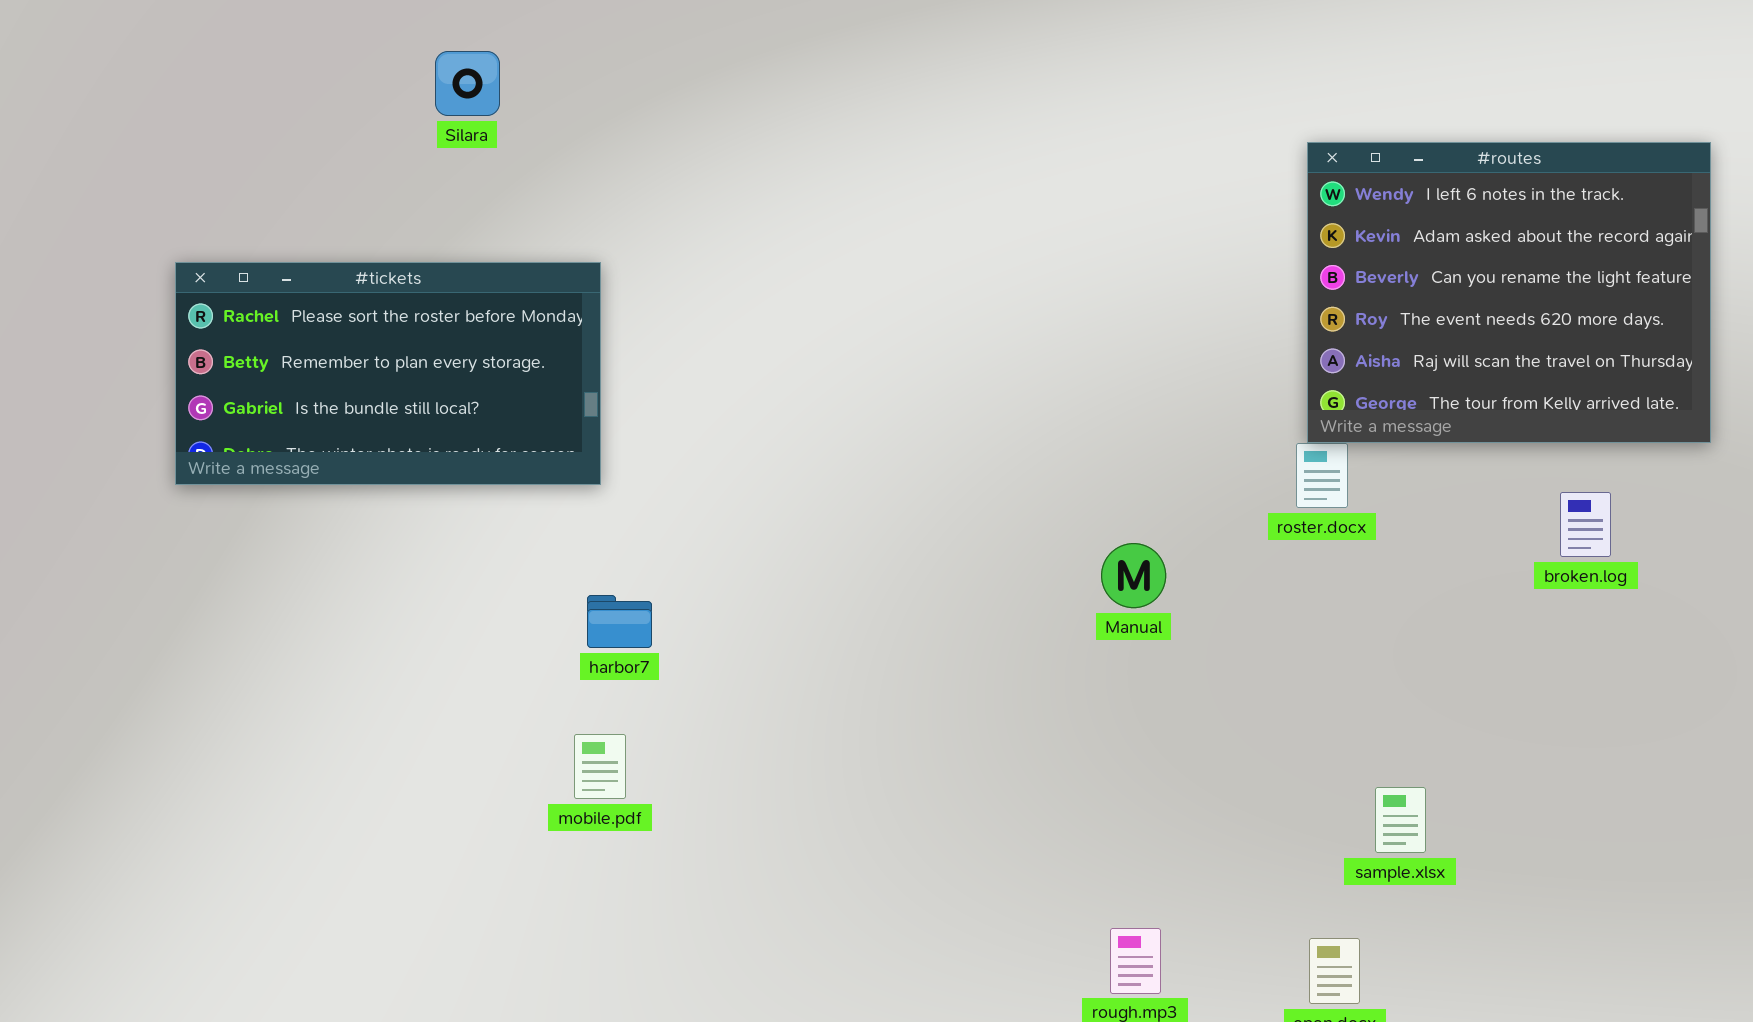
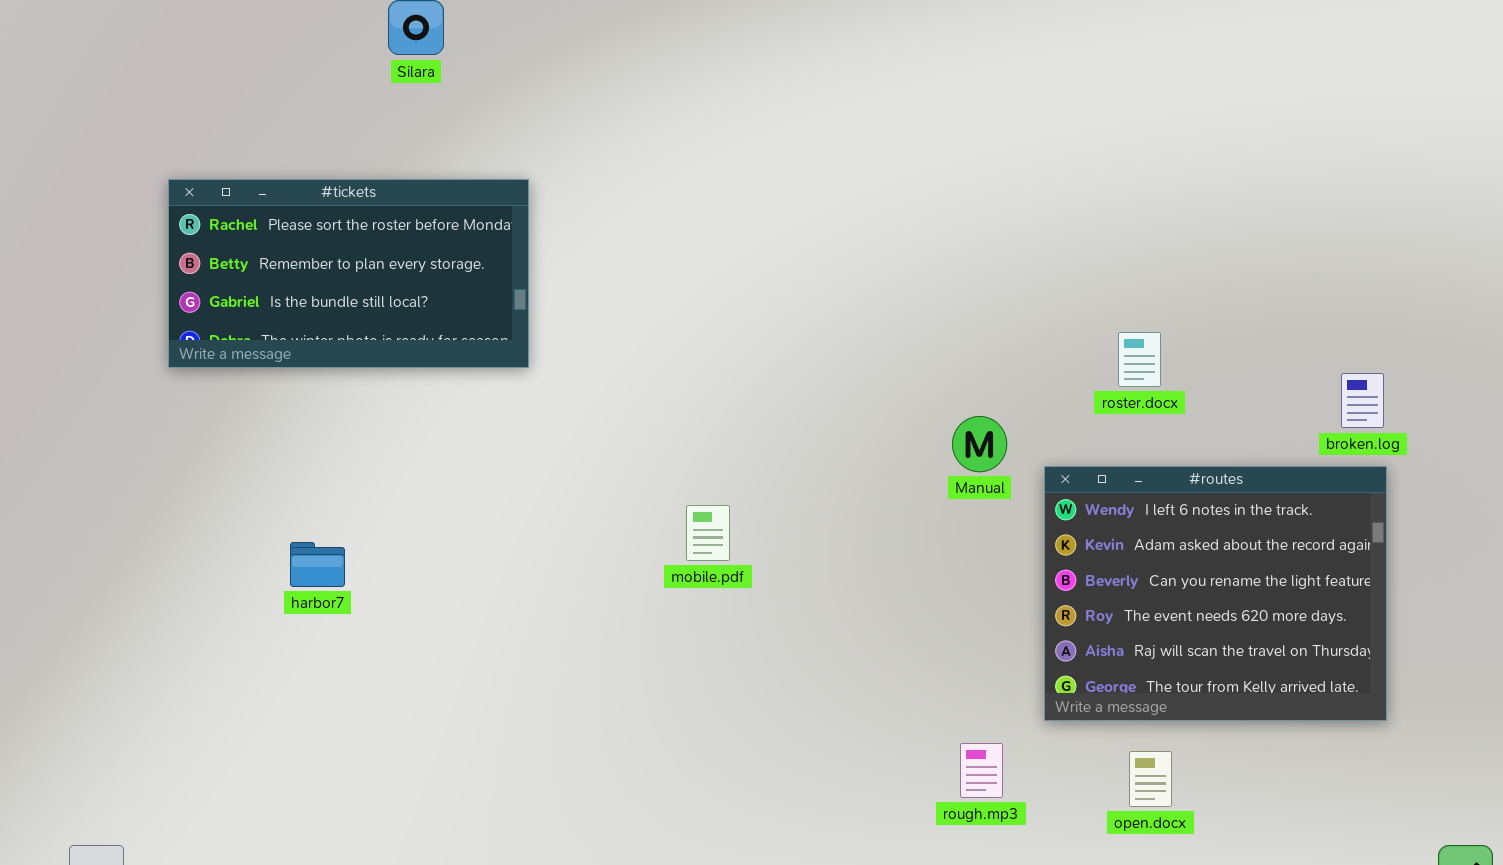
#routes: [1307,142,1711,443] -> [1044,466,1387,721], moved
harbor7: [587,595,652,648] -> [290,542,345,587], moved
mobile.pdf: [574,734,626,799] -> [686,505,730,561], moved

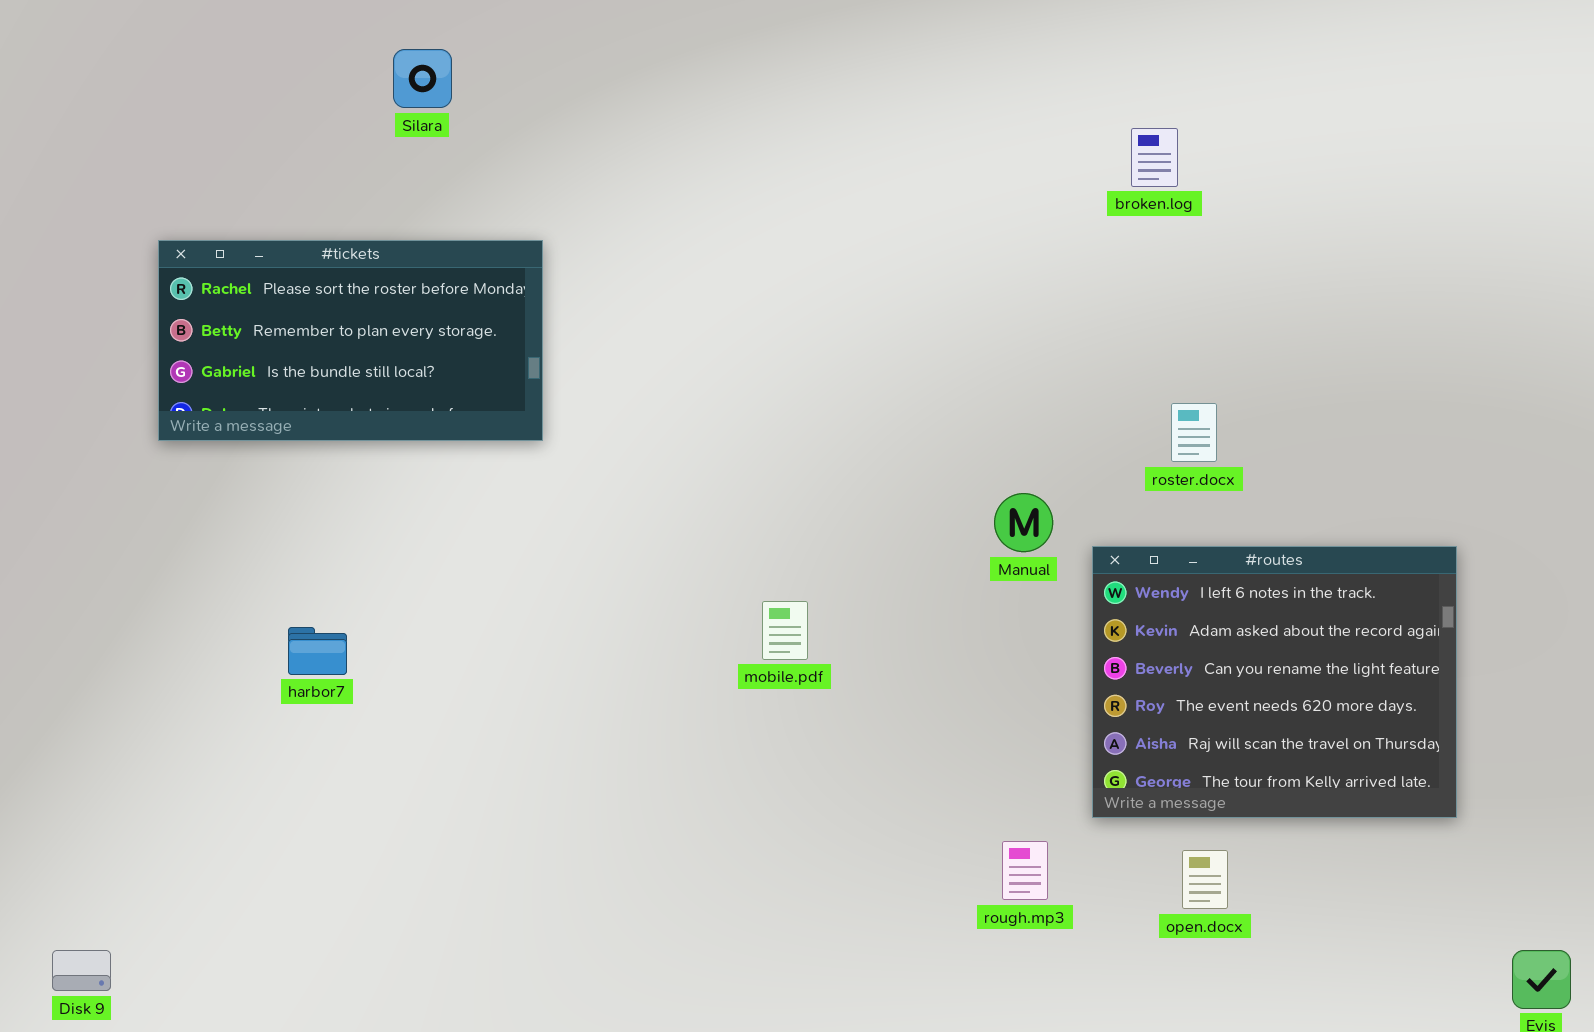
broken.log: [1341,373,1384,428] -> [1131,128,1178,187], moved
mobile.pdf: [686,505,730,561] -> [762,601,808,660], moved

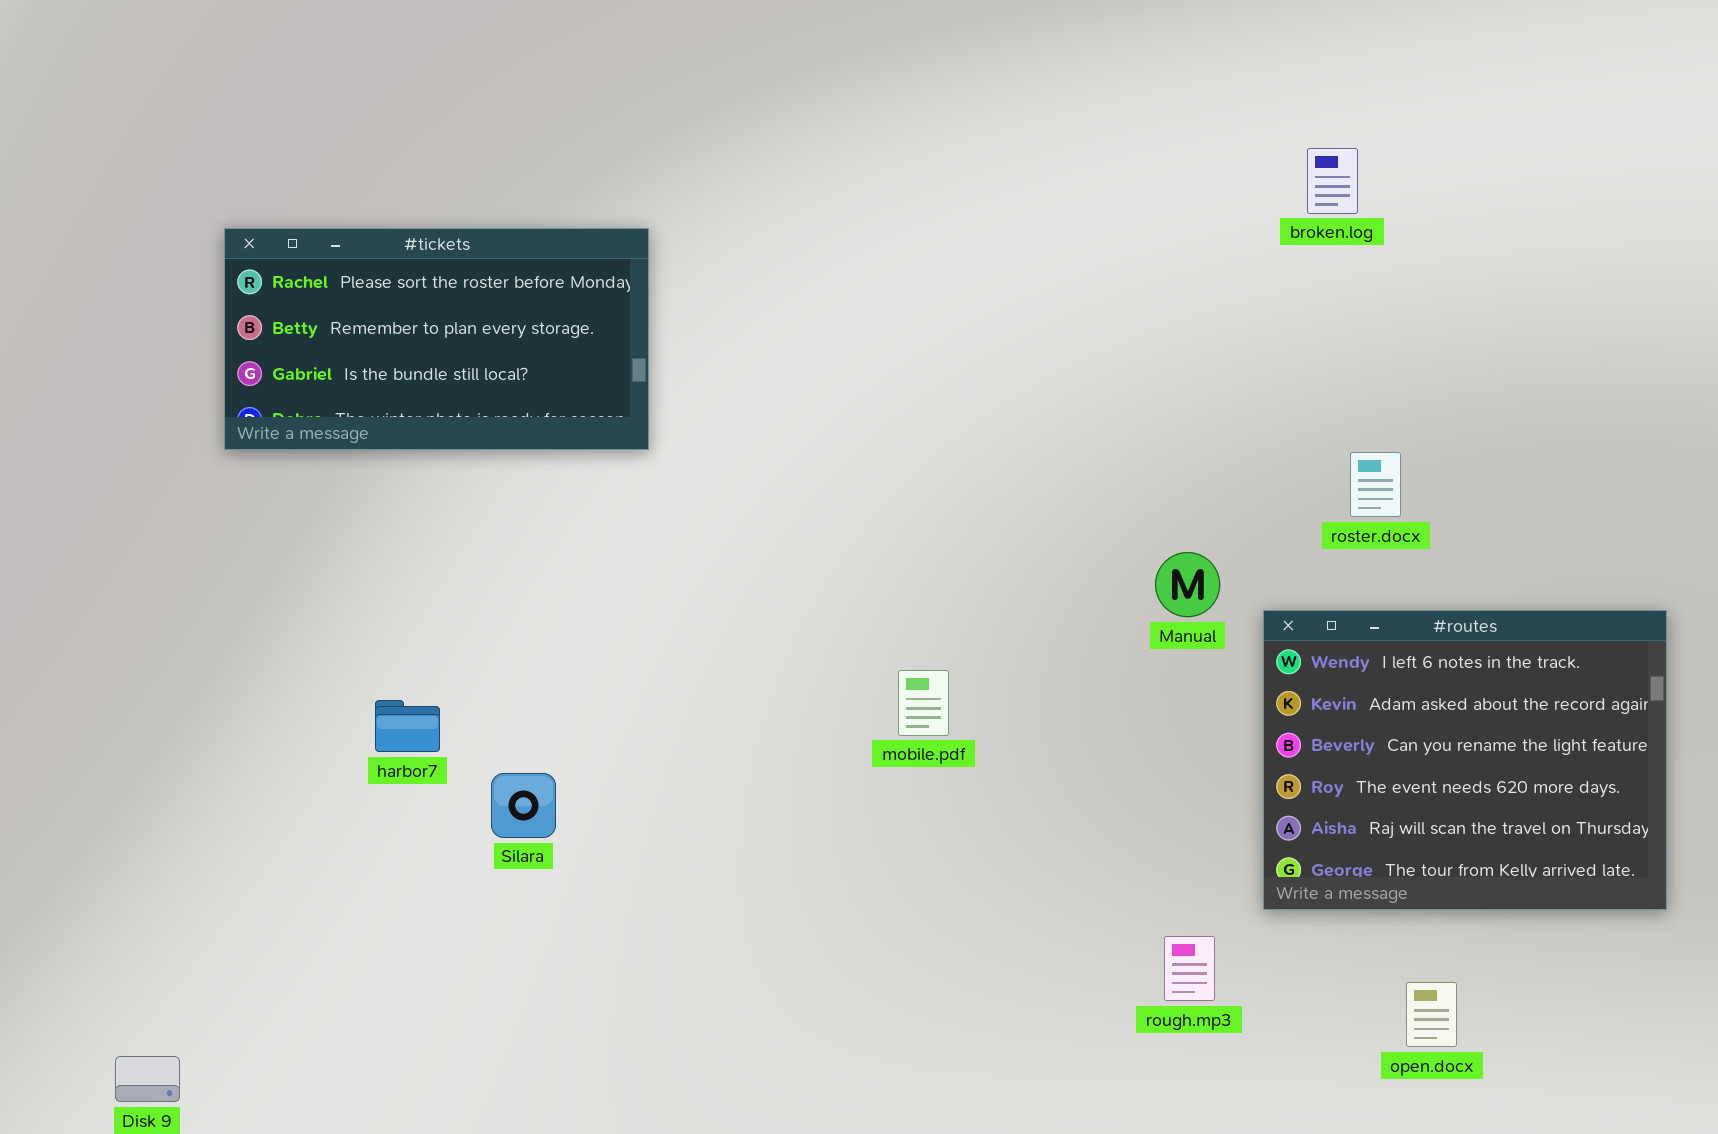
Silara: [393,49,452,108] -> [491,773,556,838], moved
#tickets: [158,240,543,441] -> [224,228,649,450], moved
open.docx: [1182,850,1228,909] -> [1406,982,1457,1047], moved

